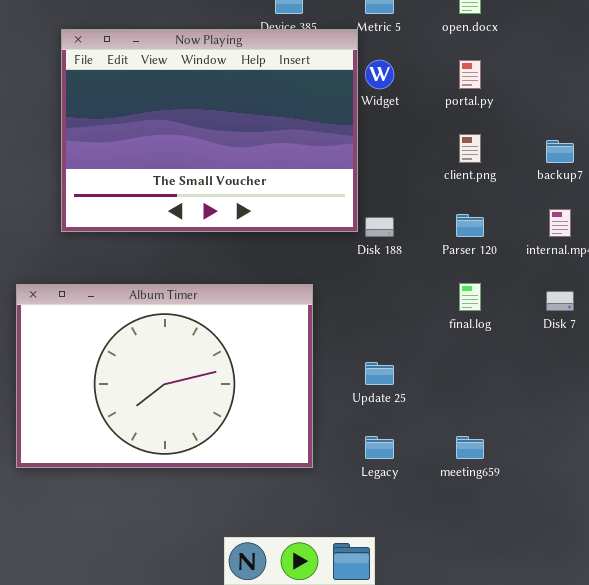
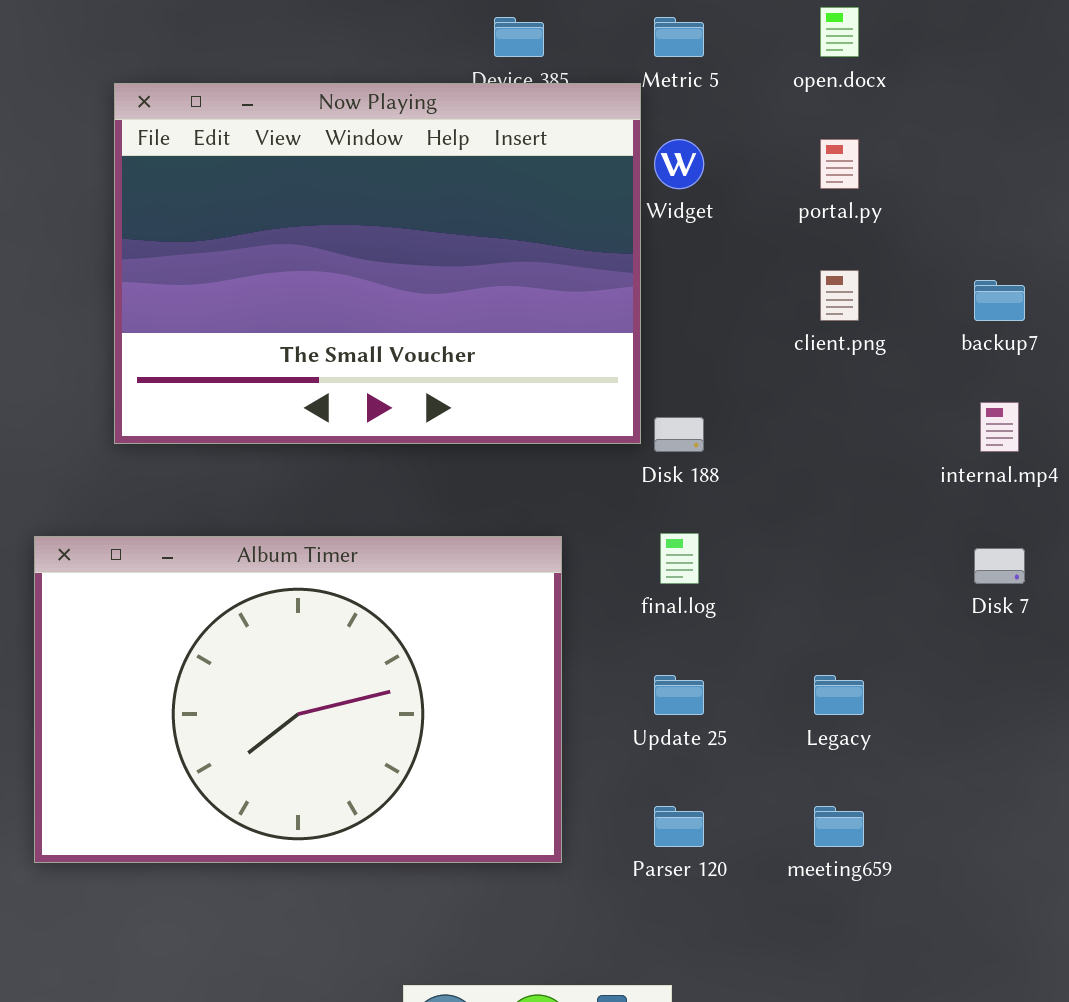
Parser 120: [456,214,484,237] -> [654,806,704,847], moved
final.log: [459,283,481,311] -> [660,533,699,584], moved
Legacy: [365,436,394,459] -> [814,675,864,715], moved

